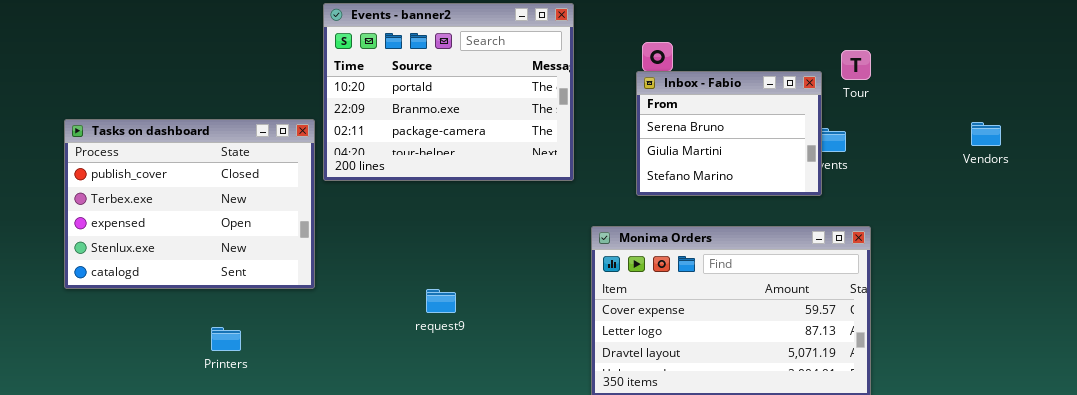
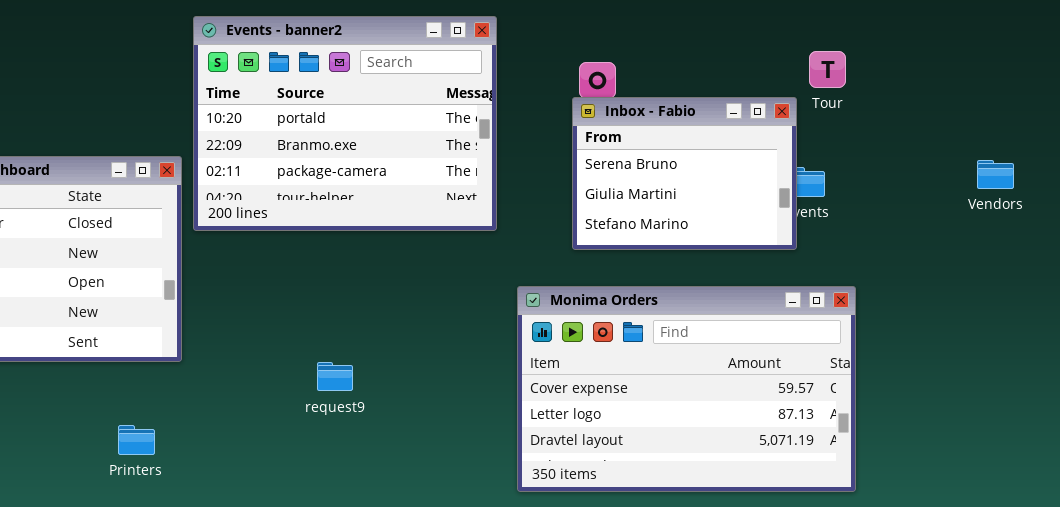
Tour: [841,50,871,80] -> [809,51,846,88], moved
Printers: [211,327,241,351] -> [118,425,155,455], moved

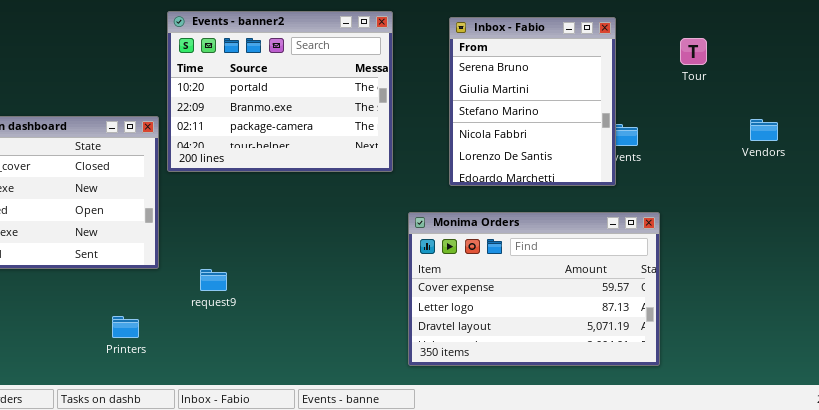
Tour: [809,51,846,88] -> [680,38,707,65], moved
Inbox - Fabio: [572,97,797,250] -> [449,17,616,186], resized
request9: [317,362,353,391] -> [200,269,227,291], moved

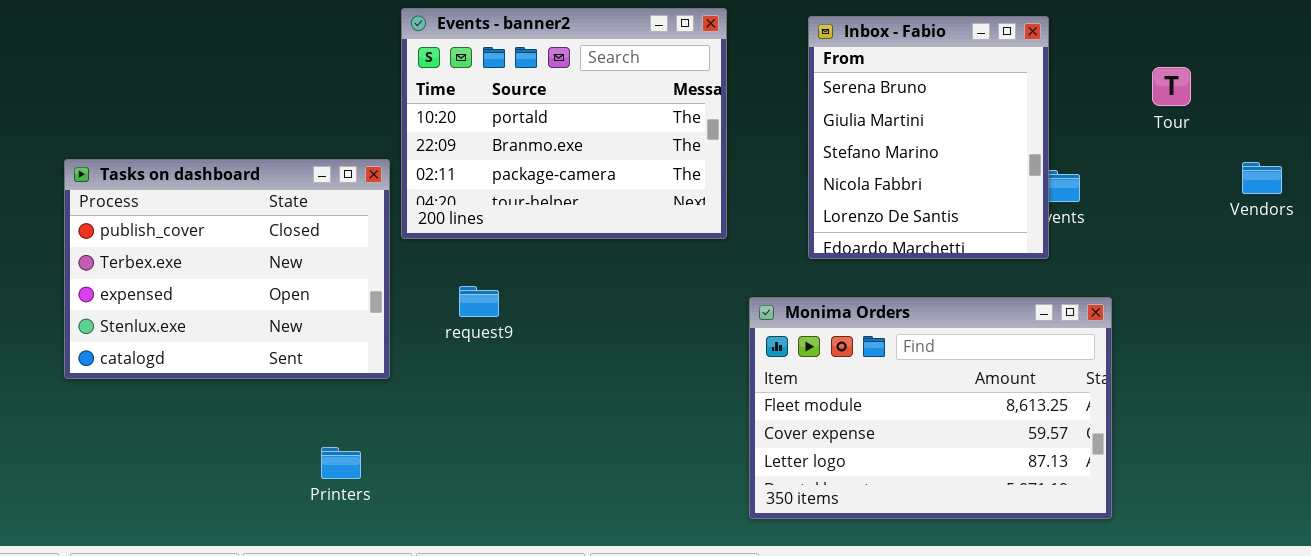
Tour: [680,38,707,65] -> [1152,67,1191,106], moved
Monima Orders: [408,212,660,366] -> [749,297,1112,519], scrolled up 1 row
request9: [200,269,227,291] -> [459,286,499,317], moved

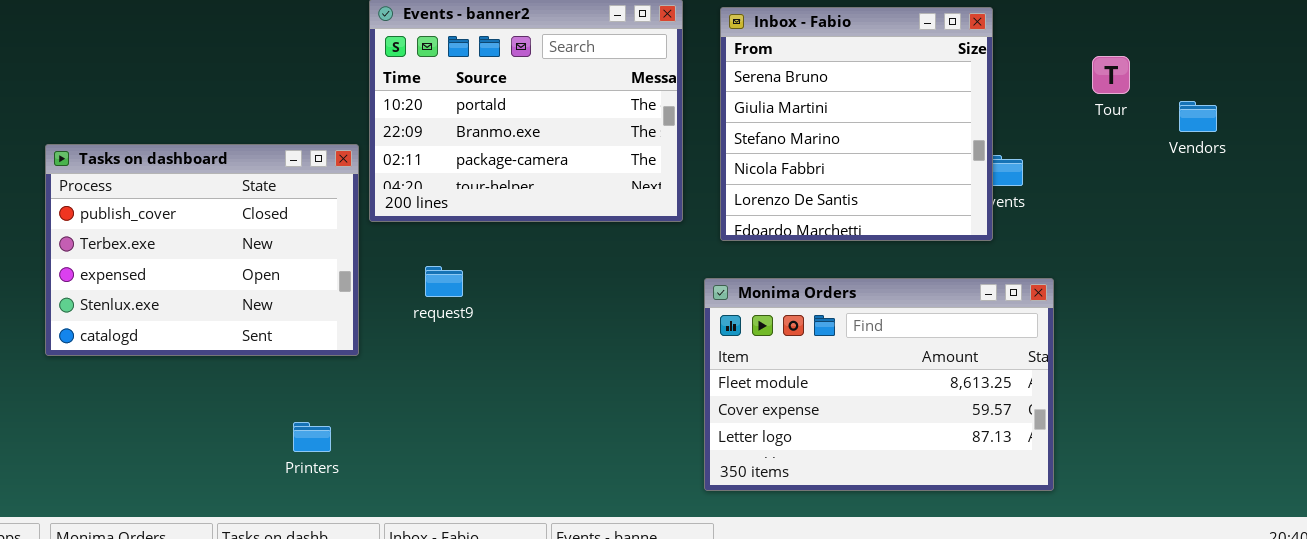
Inbox - Fabio: [808,16,1049,259] -> [720,7,993,241], resized
Vendors: [1242,162,1282,194] -> [1179,101,1217,132], moved

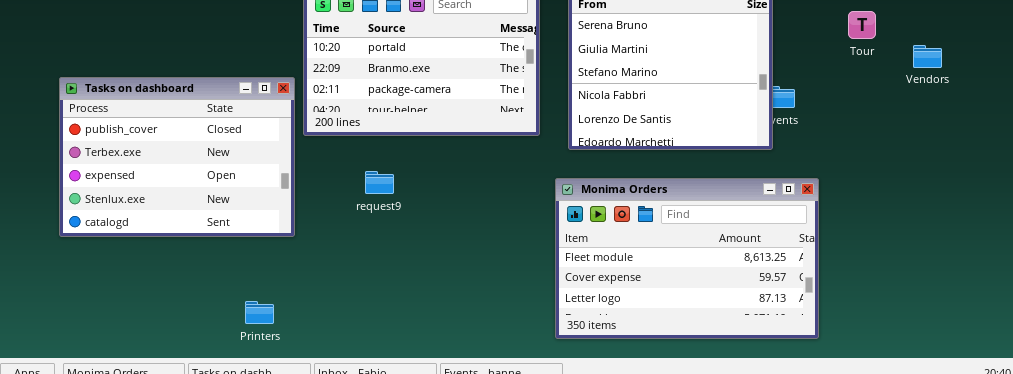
request9: [425,266,463,297] -> [365,171,394,194], moved
Printers: [293,422,331,452] -> [245,301,274,324], moved

